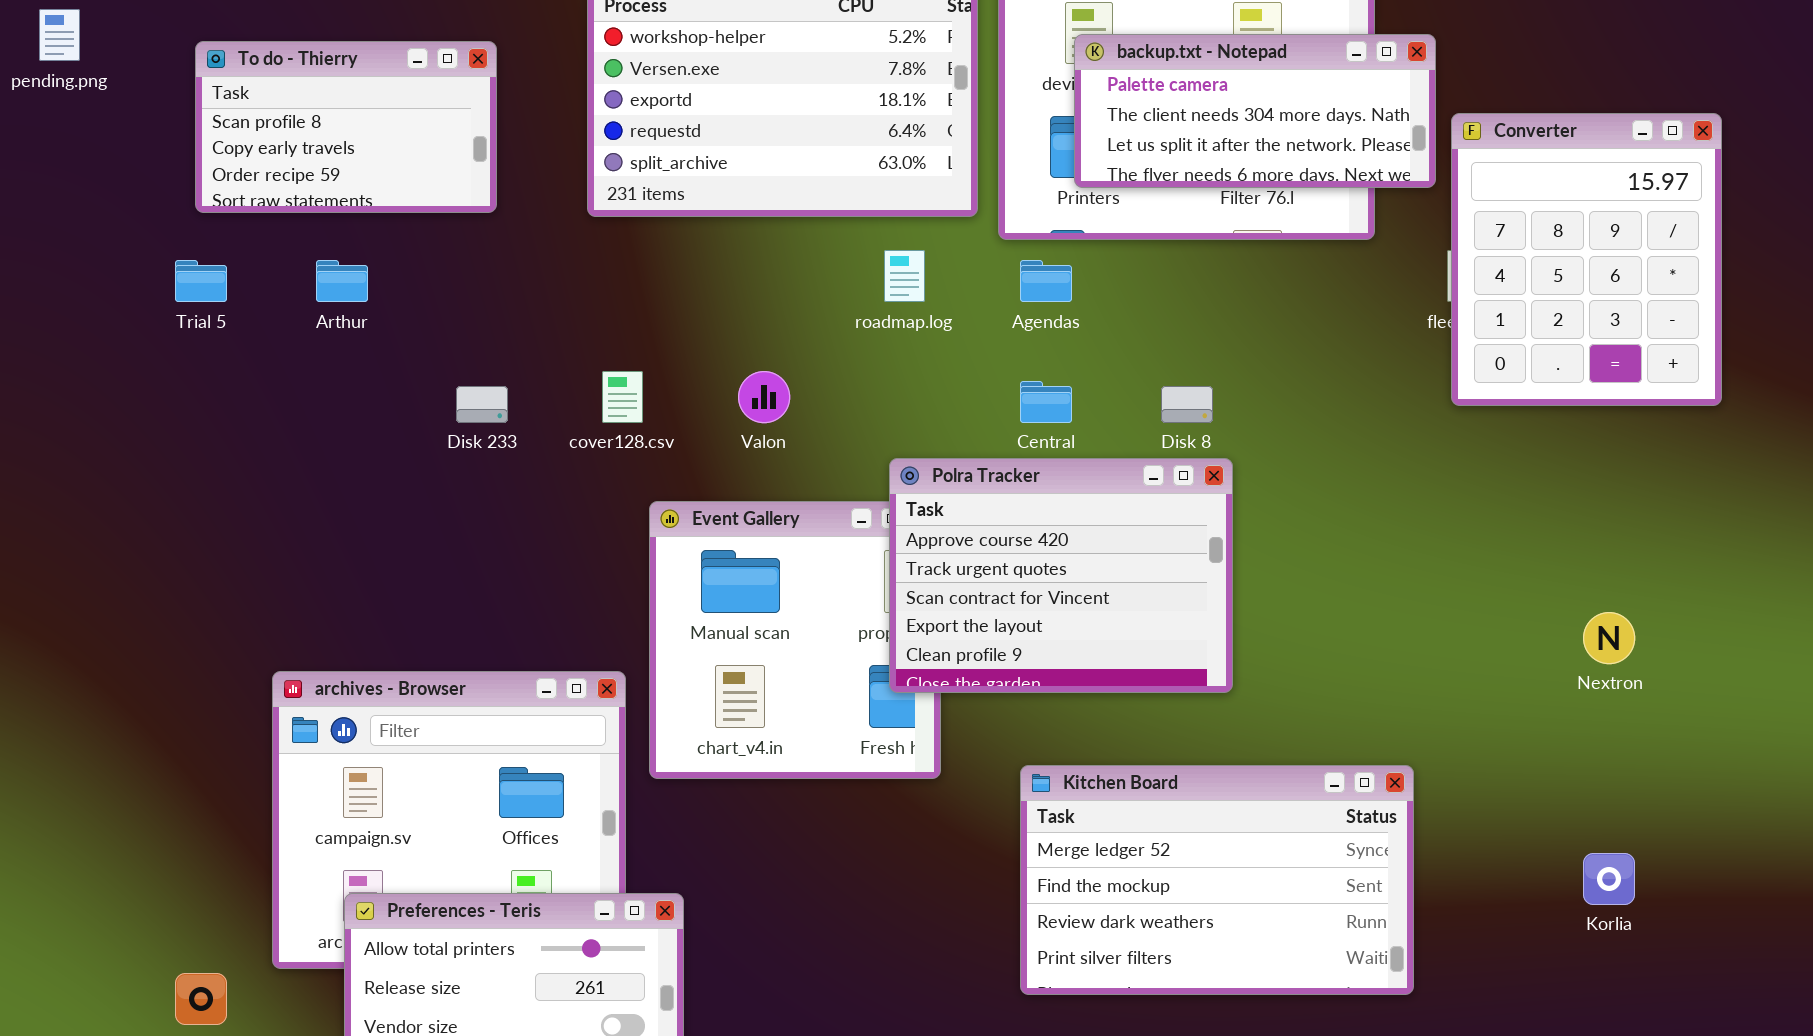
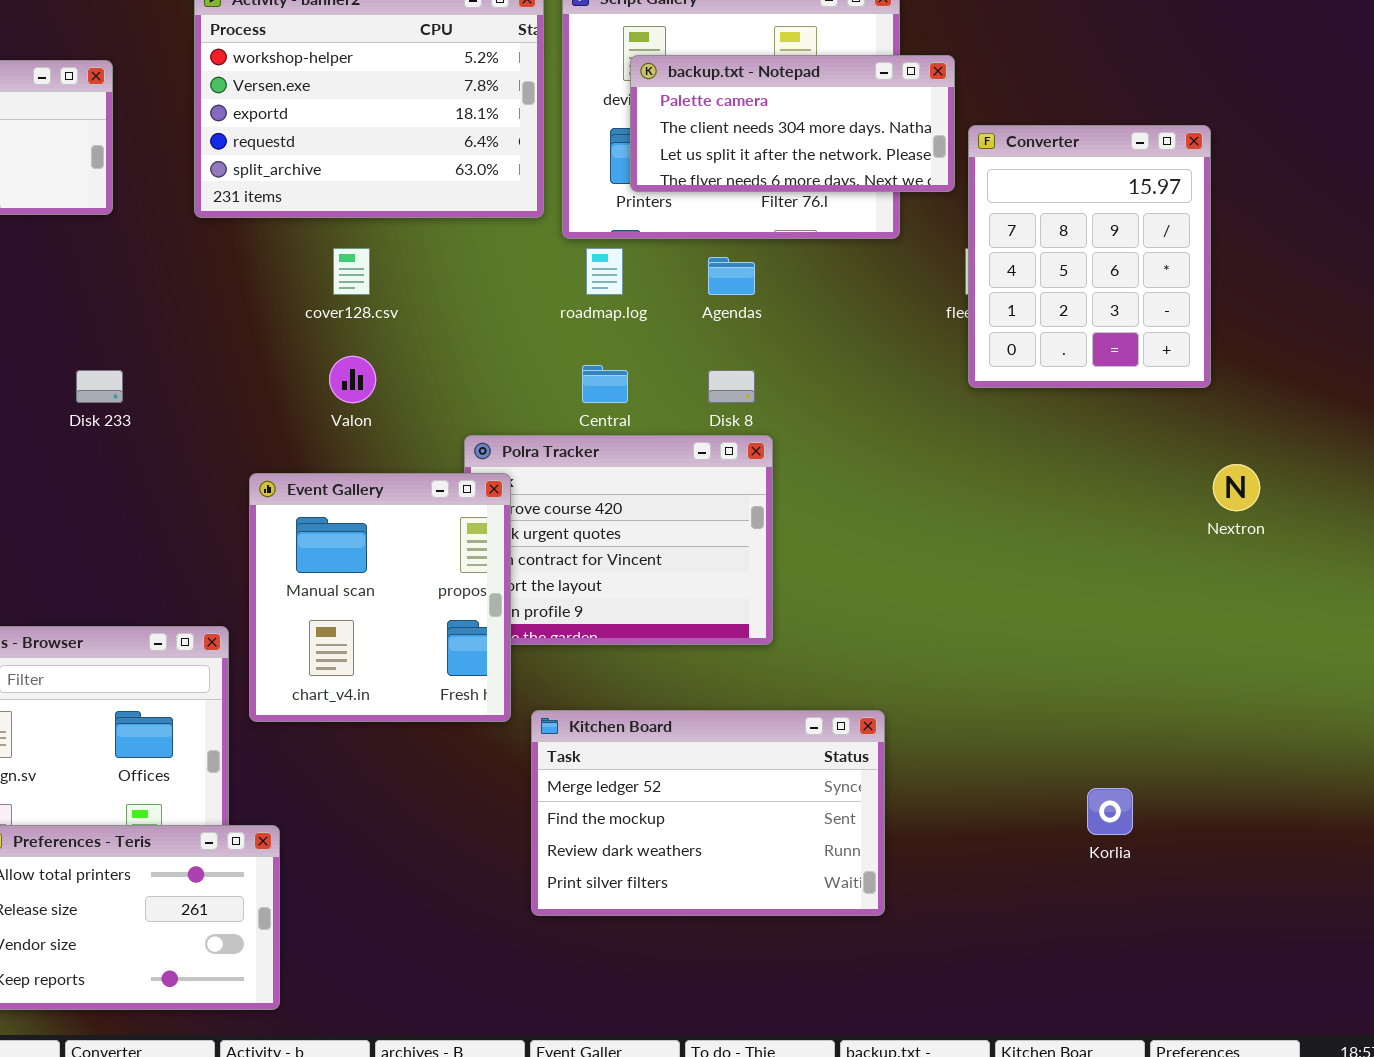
roadmap.log: [884,250,925,302] -> [586,248,623,295], moved
Agendas: [1020,260,1072,302] -> [708,257,755,295], moved
cover128.csv: [602,371,643,423] -> [333,248,370,295], moved
Event Gallery: [649,501,941,779] -> [249,473,511,722], raised
Nextron: [1583,612,1635,664] -> [1213,464,1260,511], moved
Kitchen Board: [1020,765,1414,995] -> [531,710,885,916], moved

